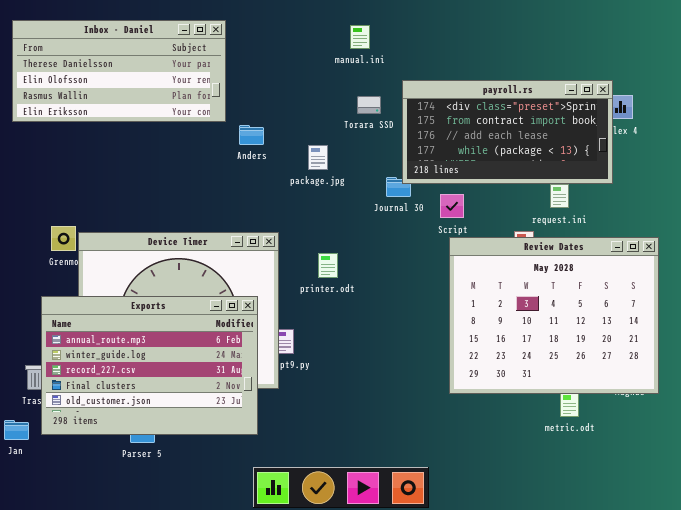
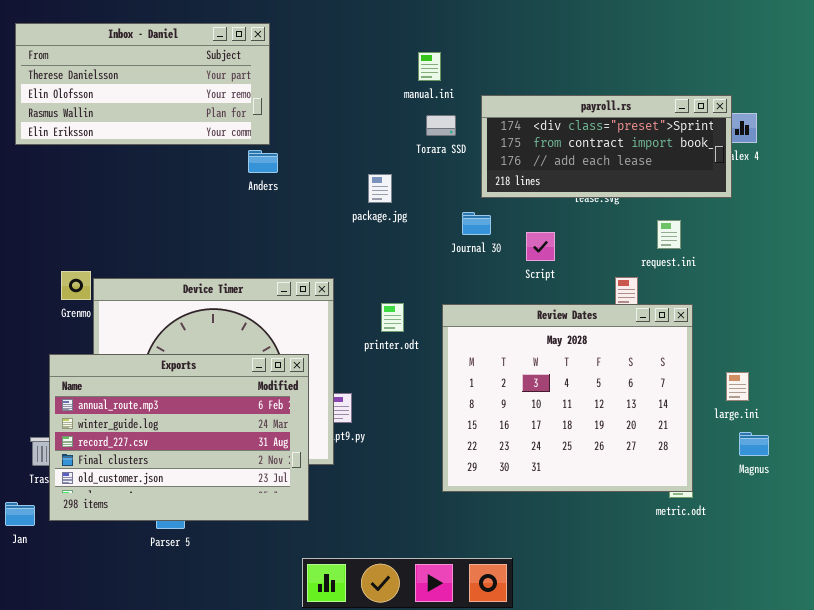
manual.ini: [350,25,370,49] -> [418,52,441,81], moved
payroll.rs: [402,80,613,184] -> [481,95,732,198], resized
Anders: [239,125,264,145] -> [248,150,278,173], moved
Review Dates: [449,237,659,394] -> [442,304,693,492], moved

